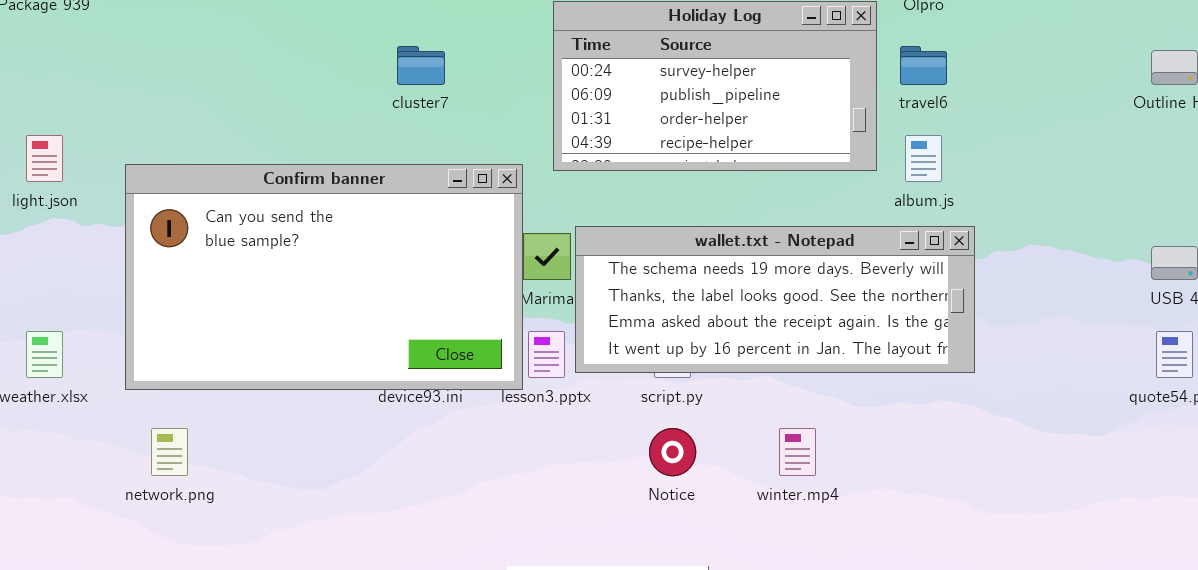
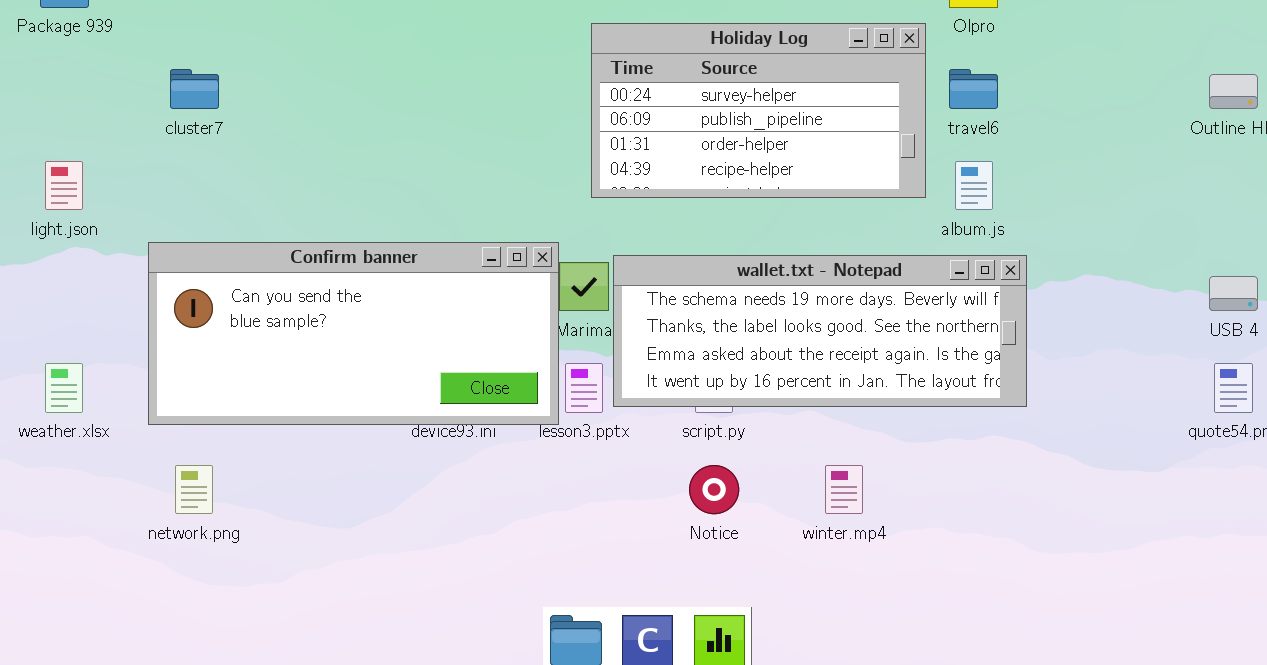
cluster7: [397,46,445,85] -> [170,69,219,109], moved
Confirm banner: [125,164,523,390] -> [148,242,559,425], resized

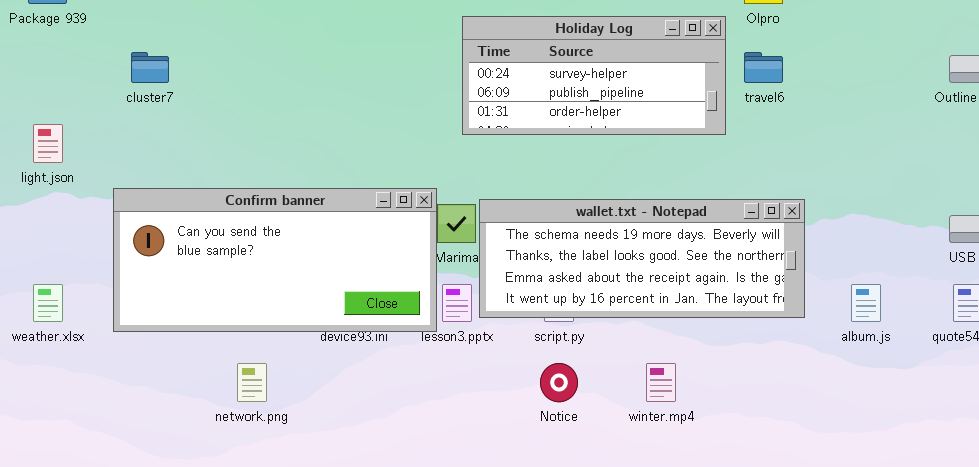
Holiday Log: [591,23,926,198] -> [462,16,726,135], resized
album.js: [955,161,993,210] -> [851,284,881,322], moved
network.png: [175,465,213,514] -> [237,363,267,402], moved

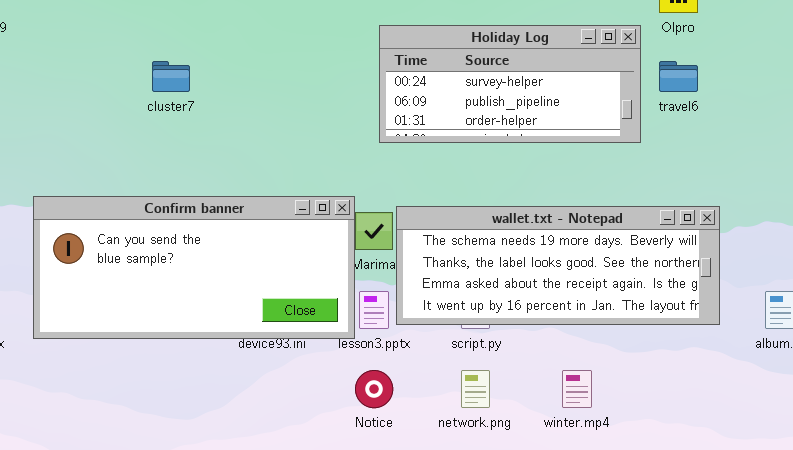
cluster7: [131,52,169,83] -> [152,61,190,92], moved
network.png: [237,363,267,402] -> [461,370,490,408], moved
Notice: [540,363,578,402] -> [355,370,393,408], moved

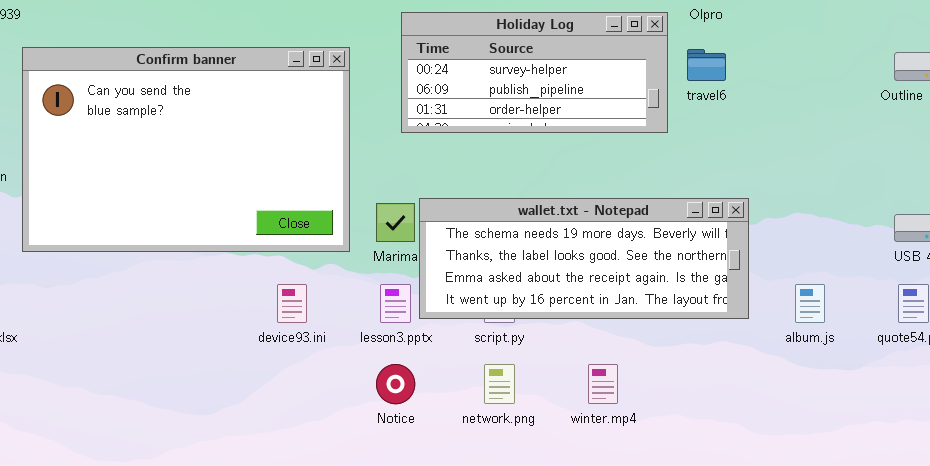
Confirm banner: [33,196,355,339] -> [22,47,350,252], moved, resized

